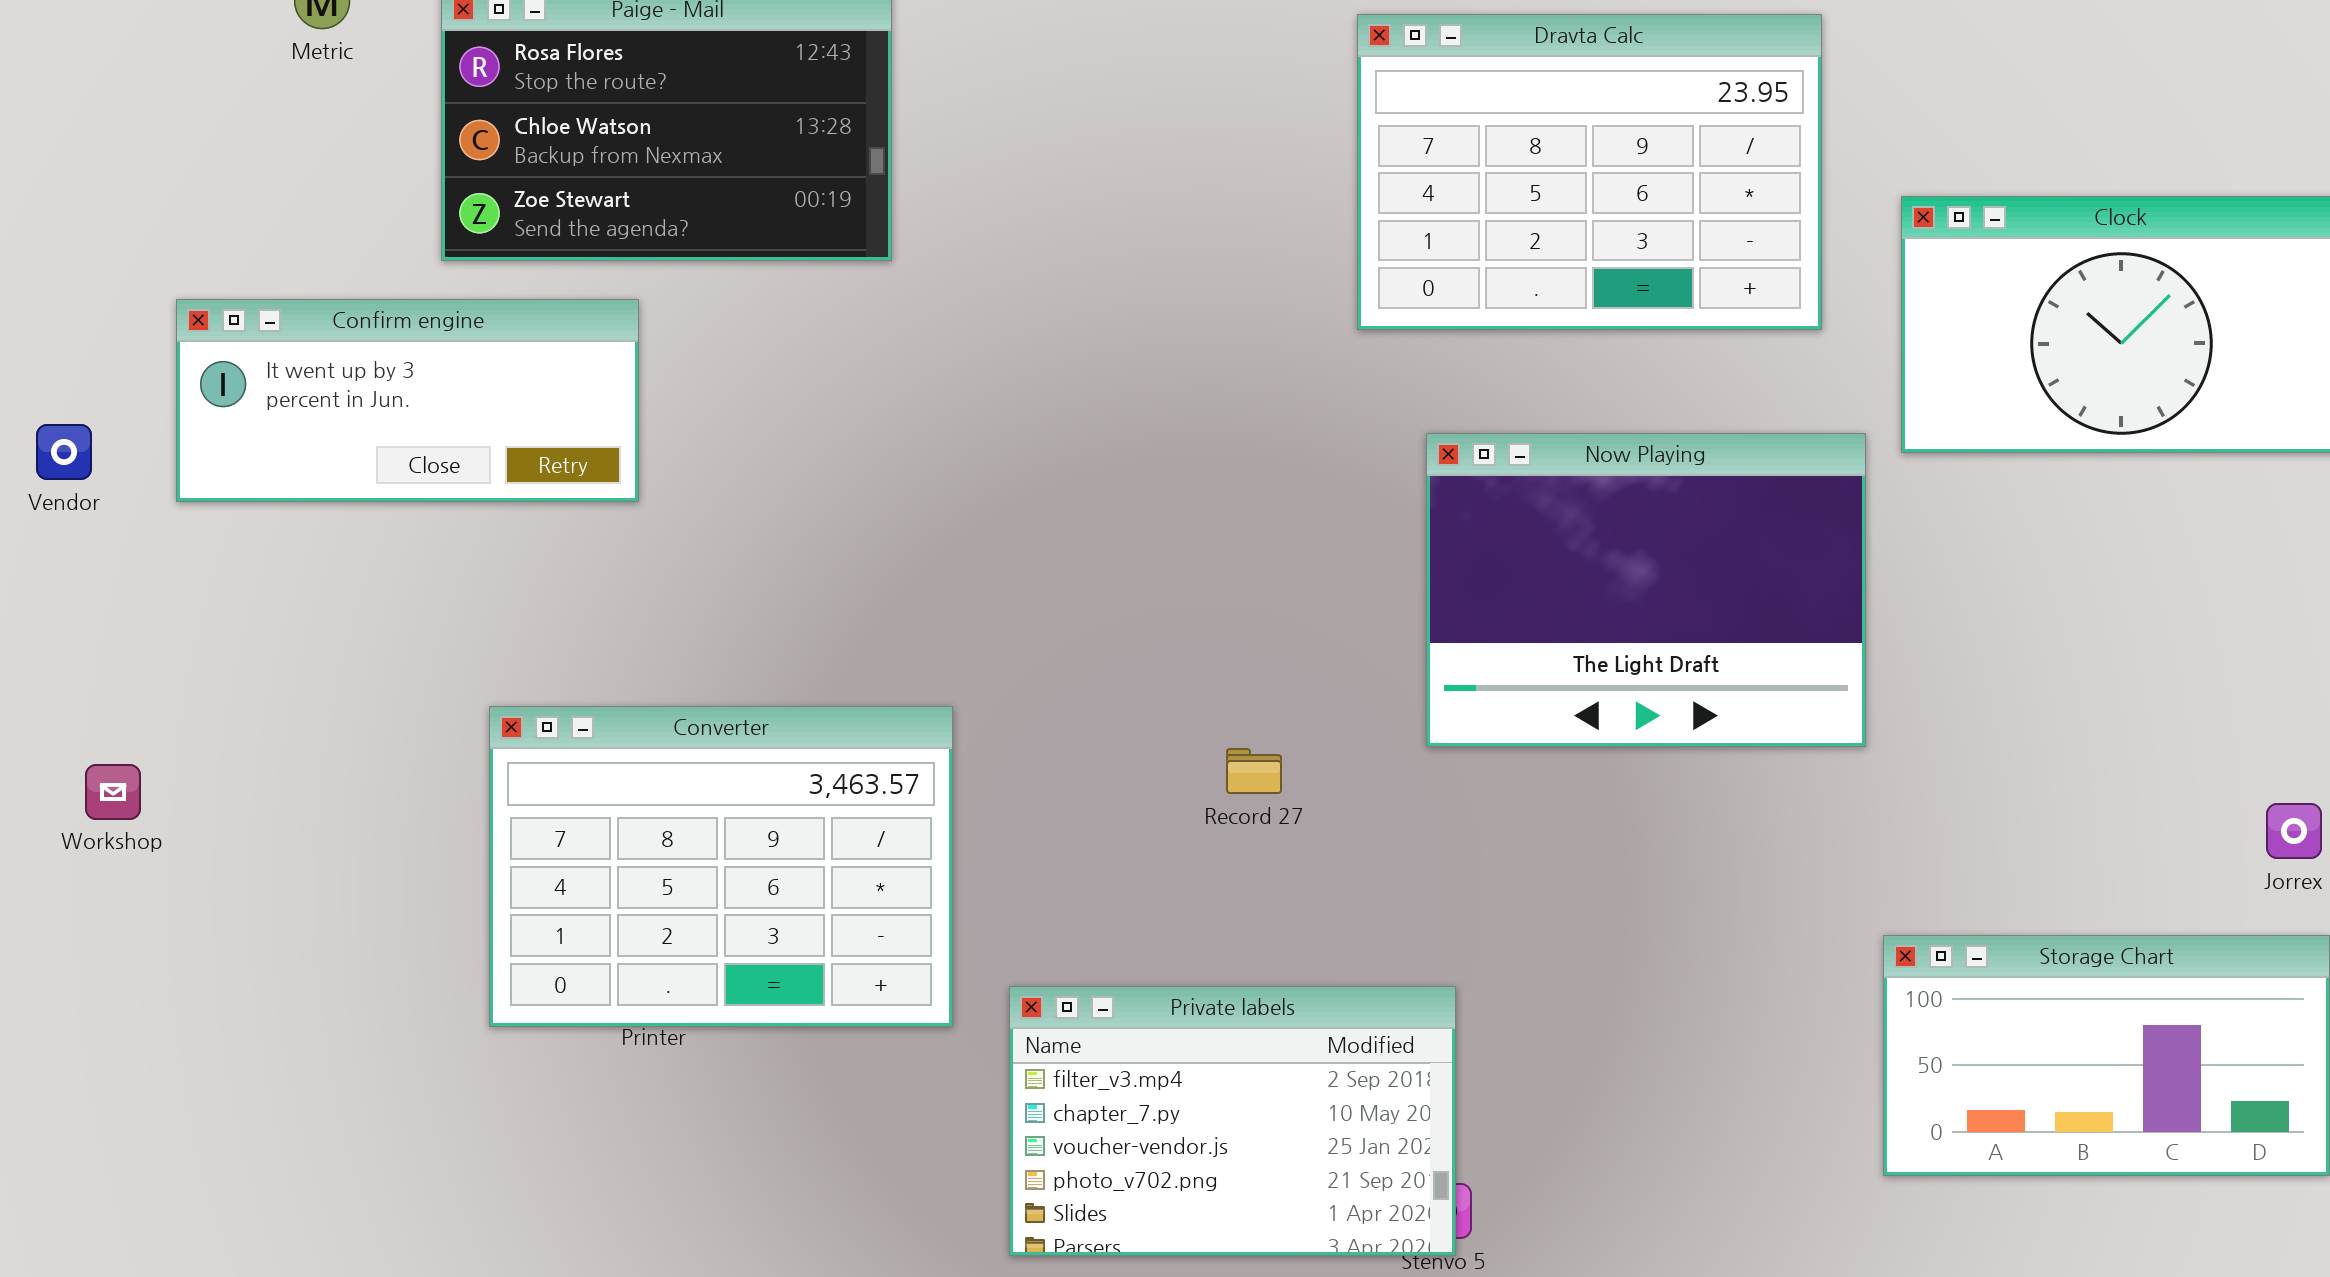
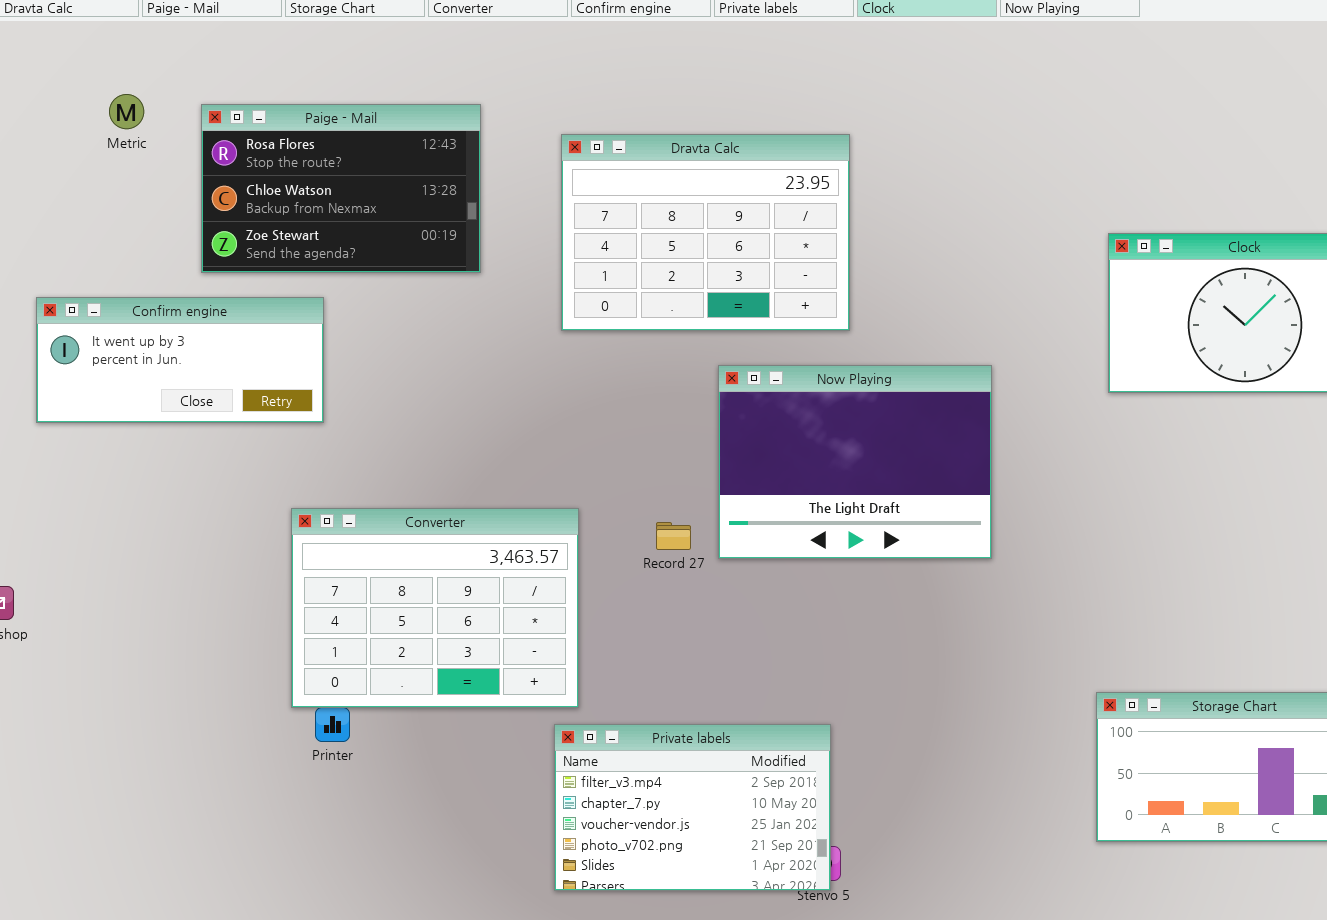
Dravta Calc: [1357,14,1822,330] -> [561,134,850,331], moved
Now Playing: [1426,433,1866,747] -> [718,365,992,559], moved
Converter: [489,706,953,1027] -> [291,508,579,708], moved
Record 27: [1226,748,1282,794] -> [656,522,691,550], moved

